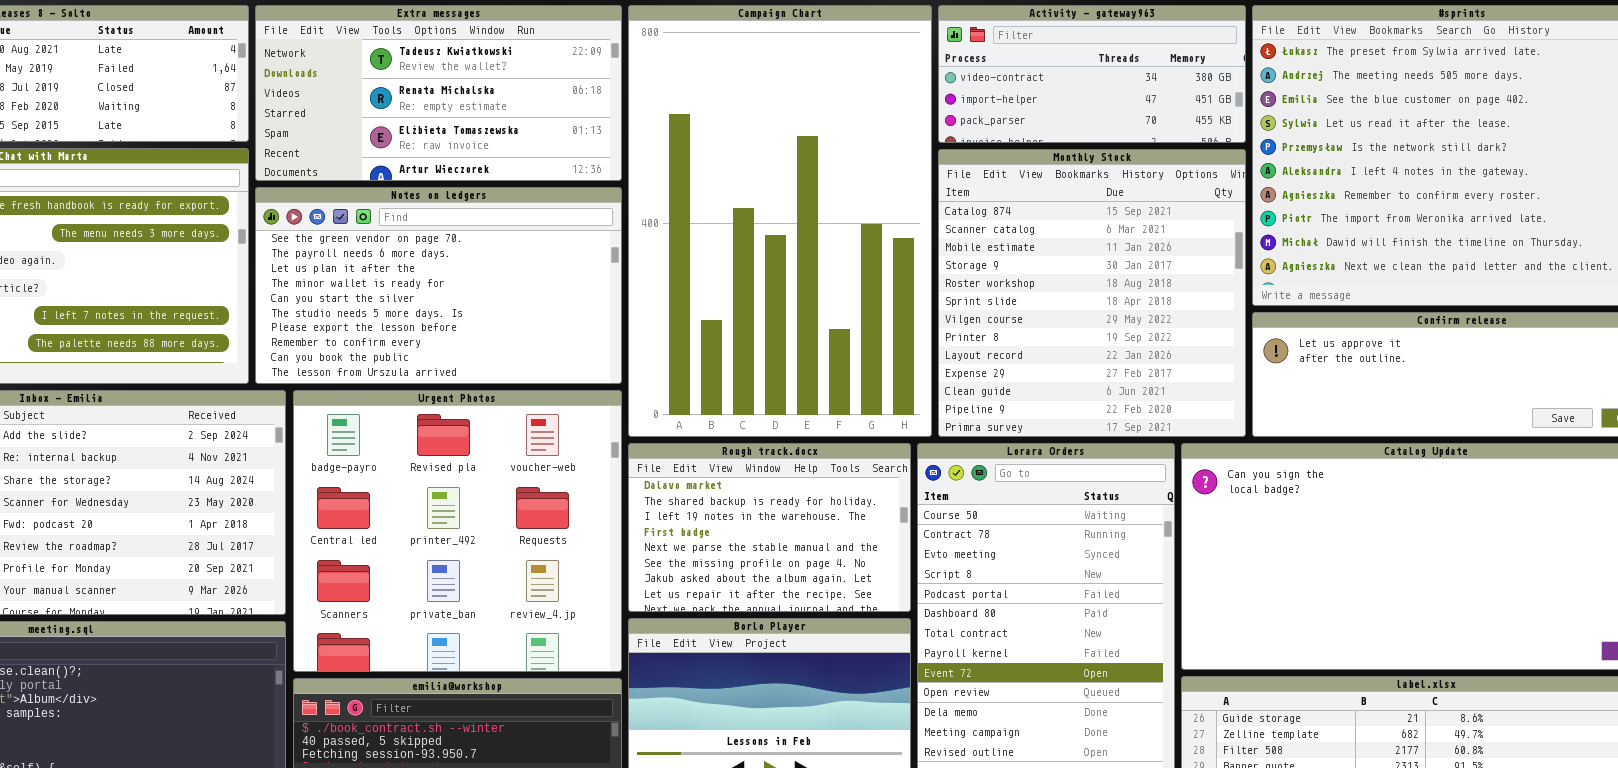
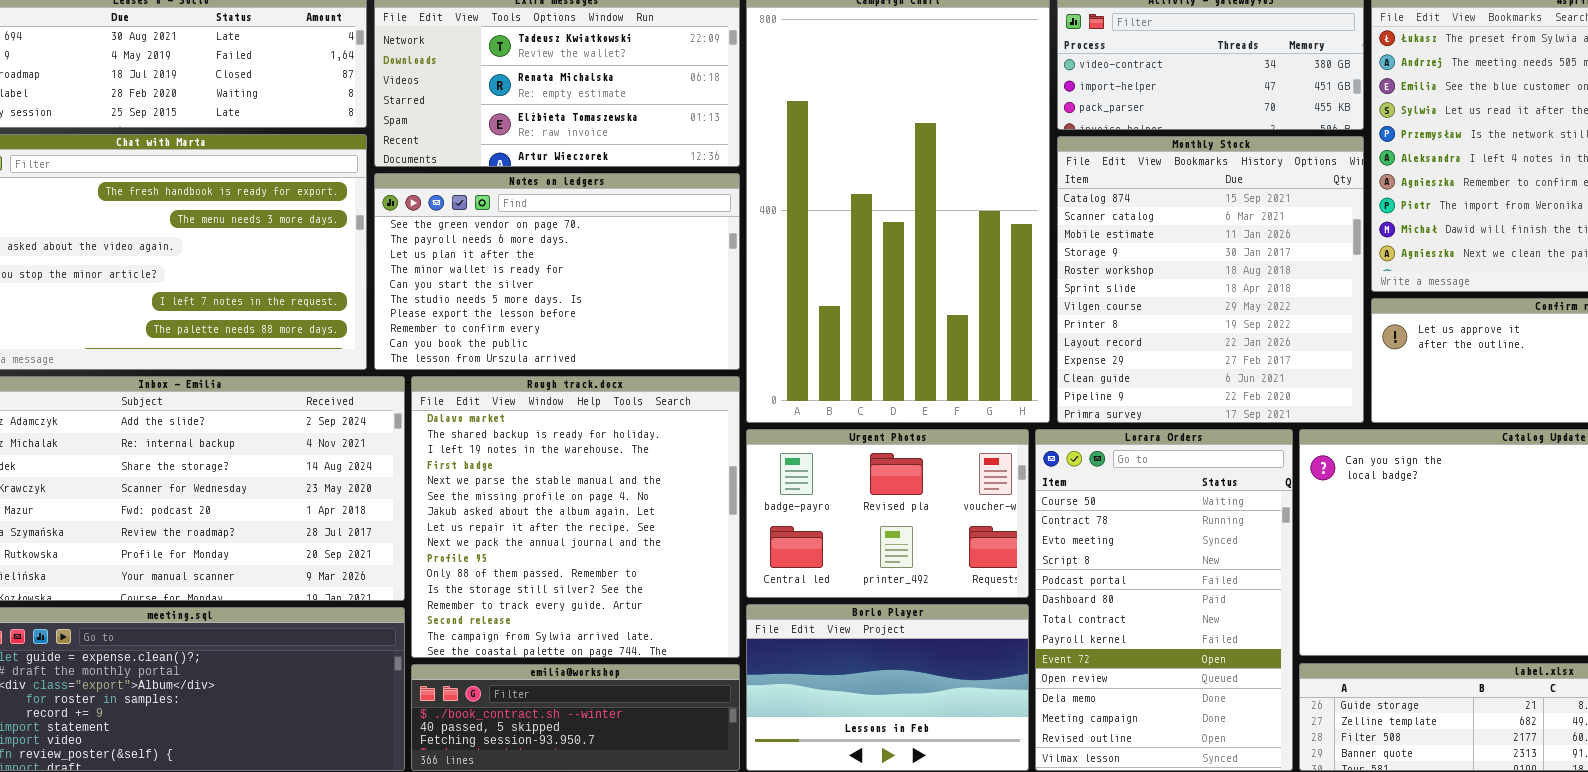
Urgent Photos: [293,390,622,672] -> [746,429,1029,598], moved, resized
Rough track.docx: [628,443,911,612] -> [411,376,740,658], moved, resized

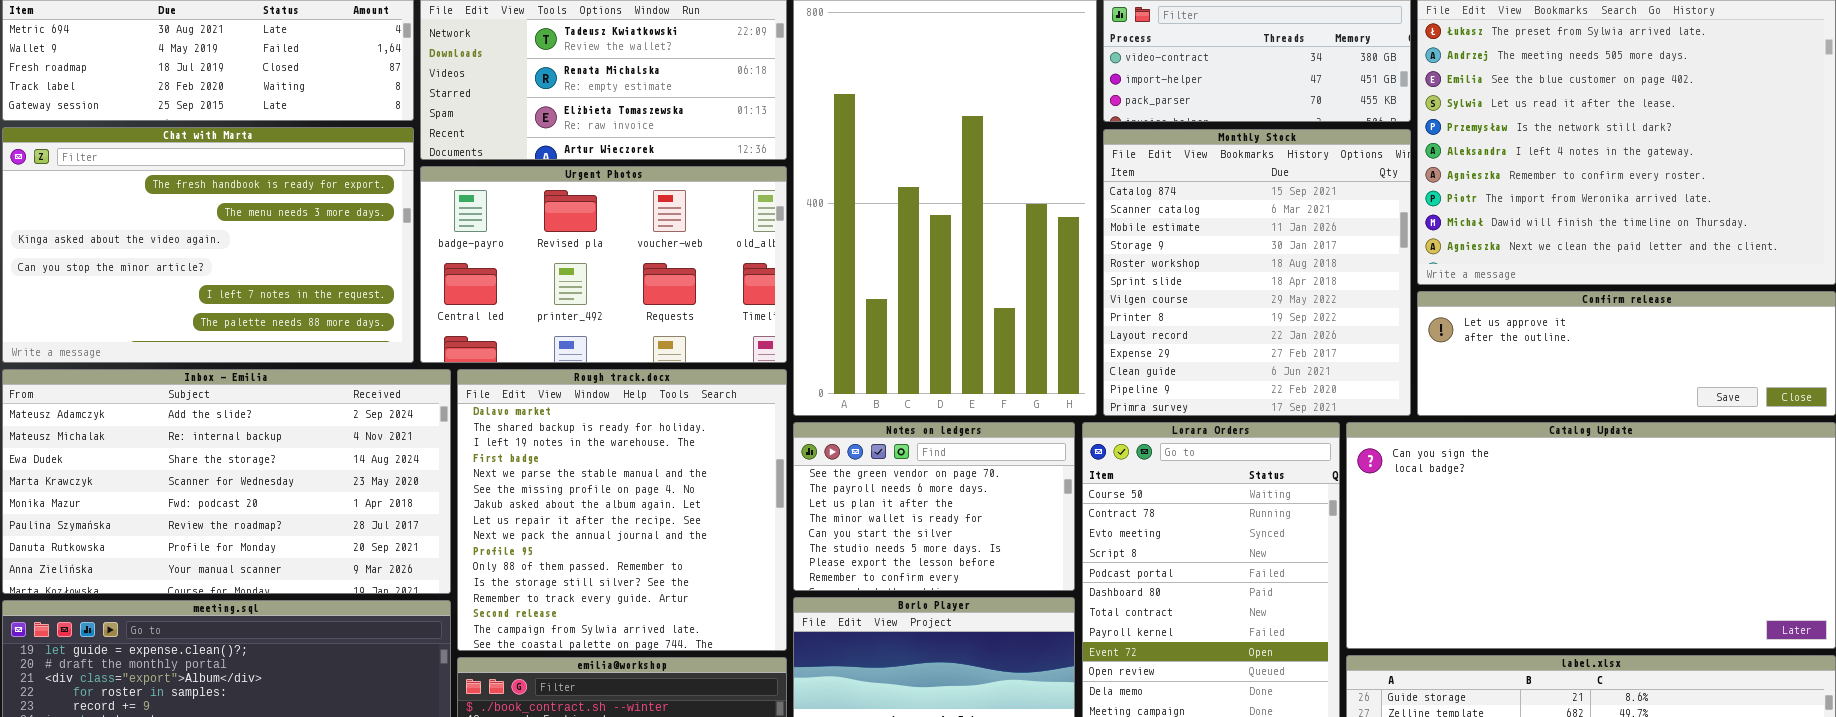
Notes on ledgers: [374,173,740,370] -> [793,422,1075,591], moved, resized
Urgent Photos: [746,429,1029,598] -> [420,166,787,363], moved, resized

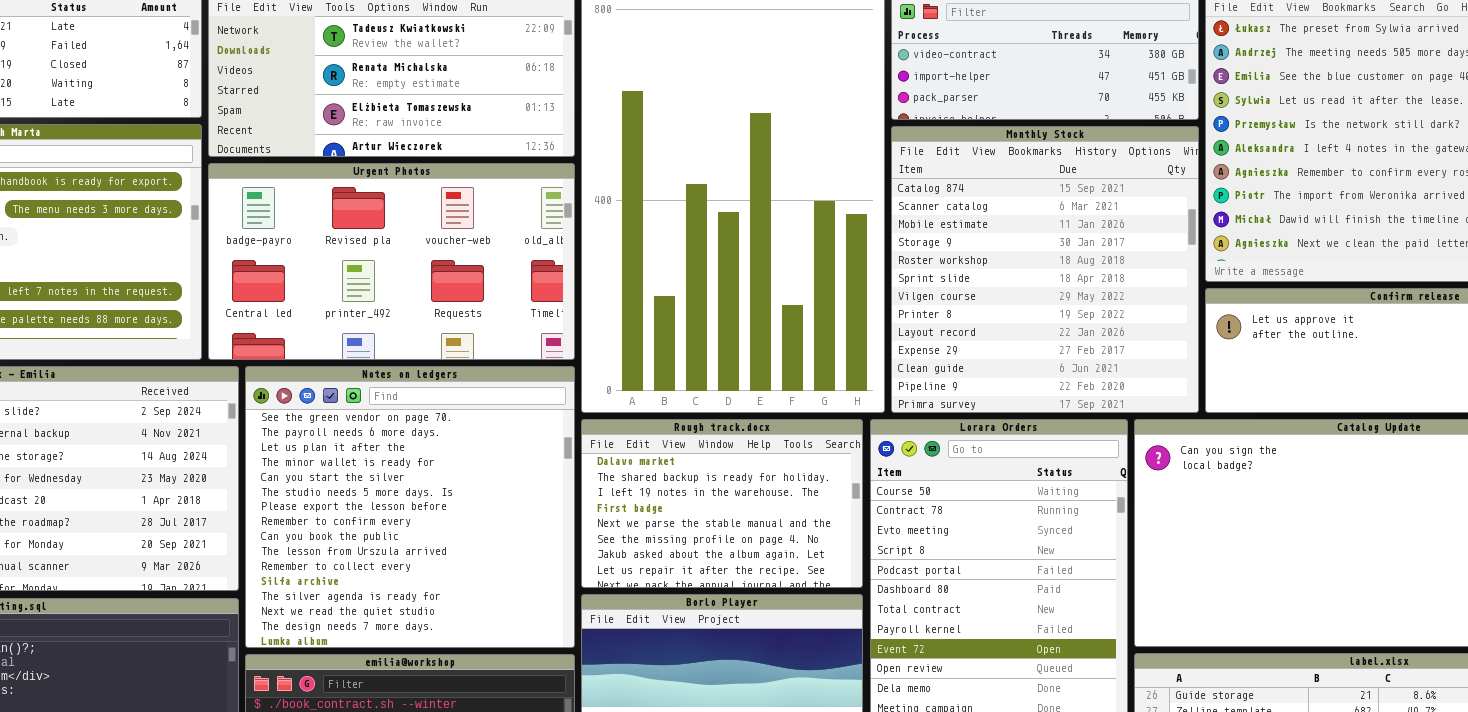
Rough track.docx: [457,369,787,651] -> [581,419,863,588], moved, resized
Notes on ledgers: [793,422,1075,591] -> [245,366,575,648], moved, resized

